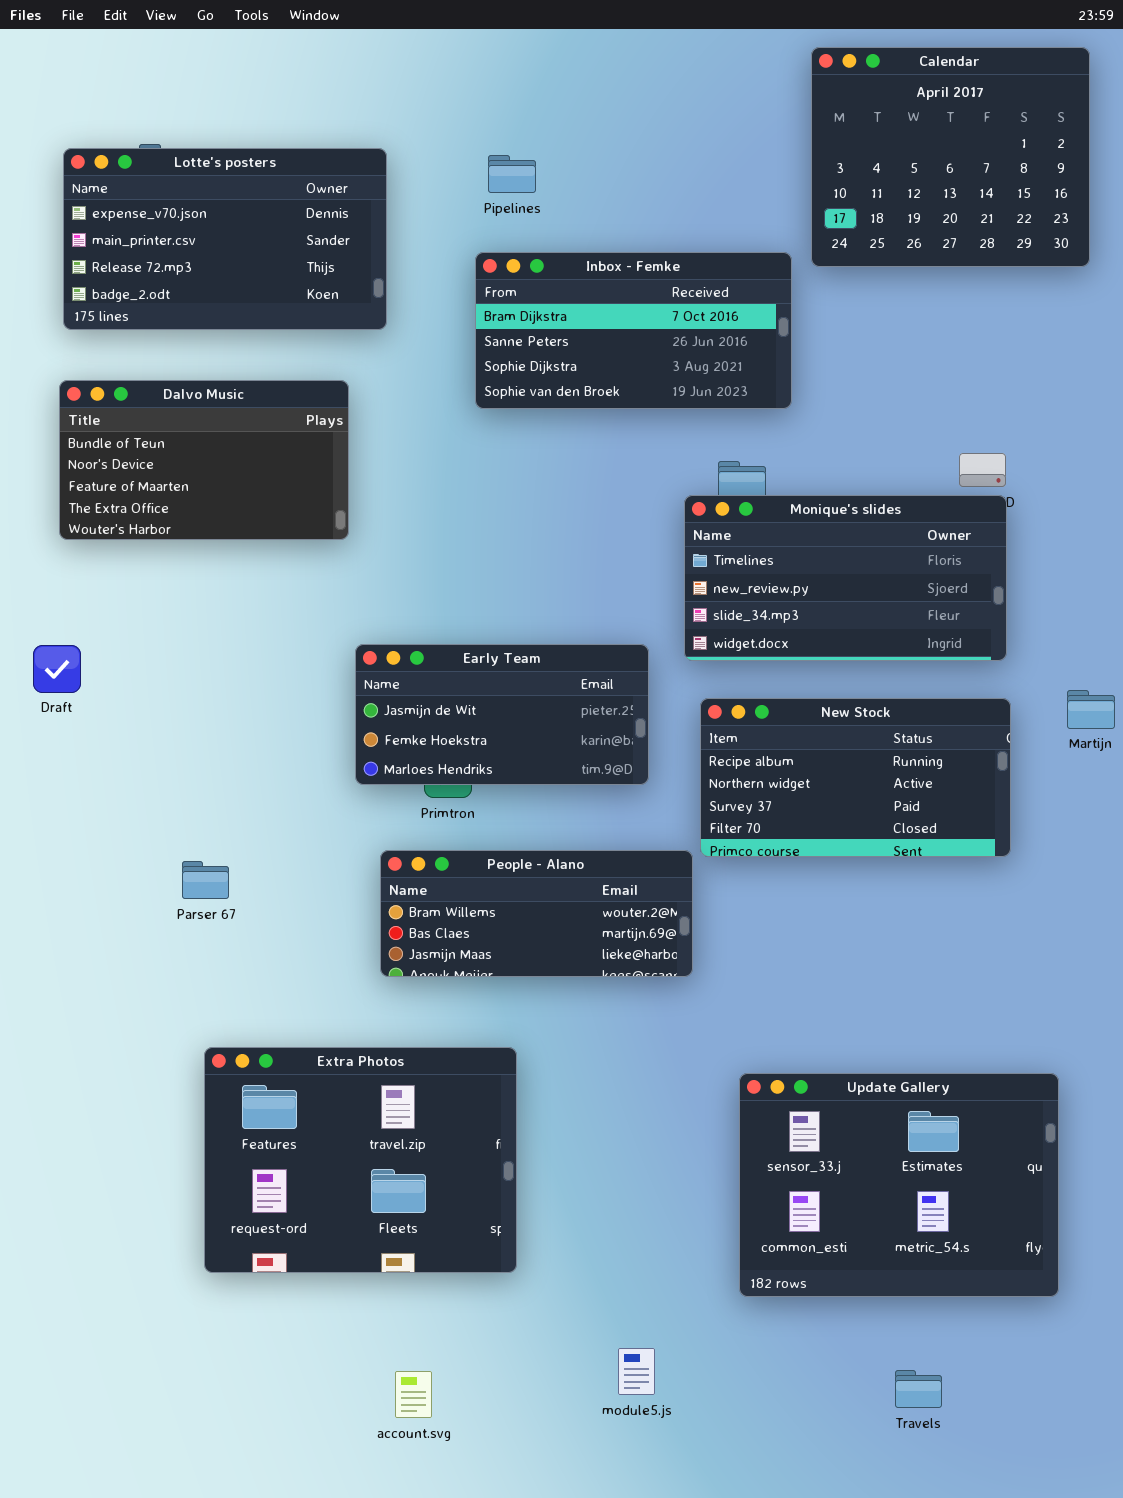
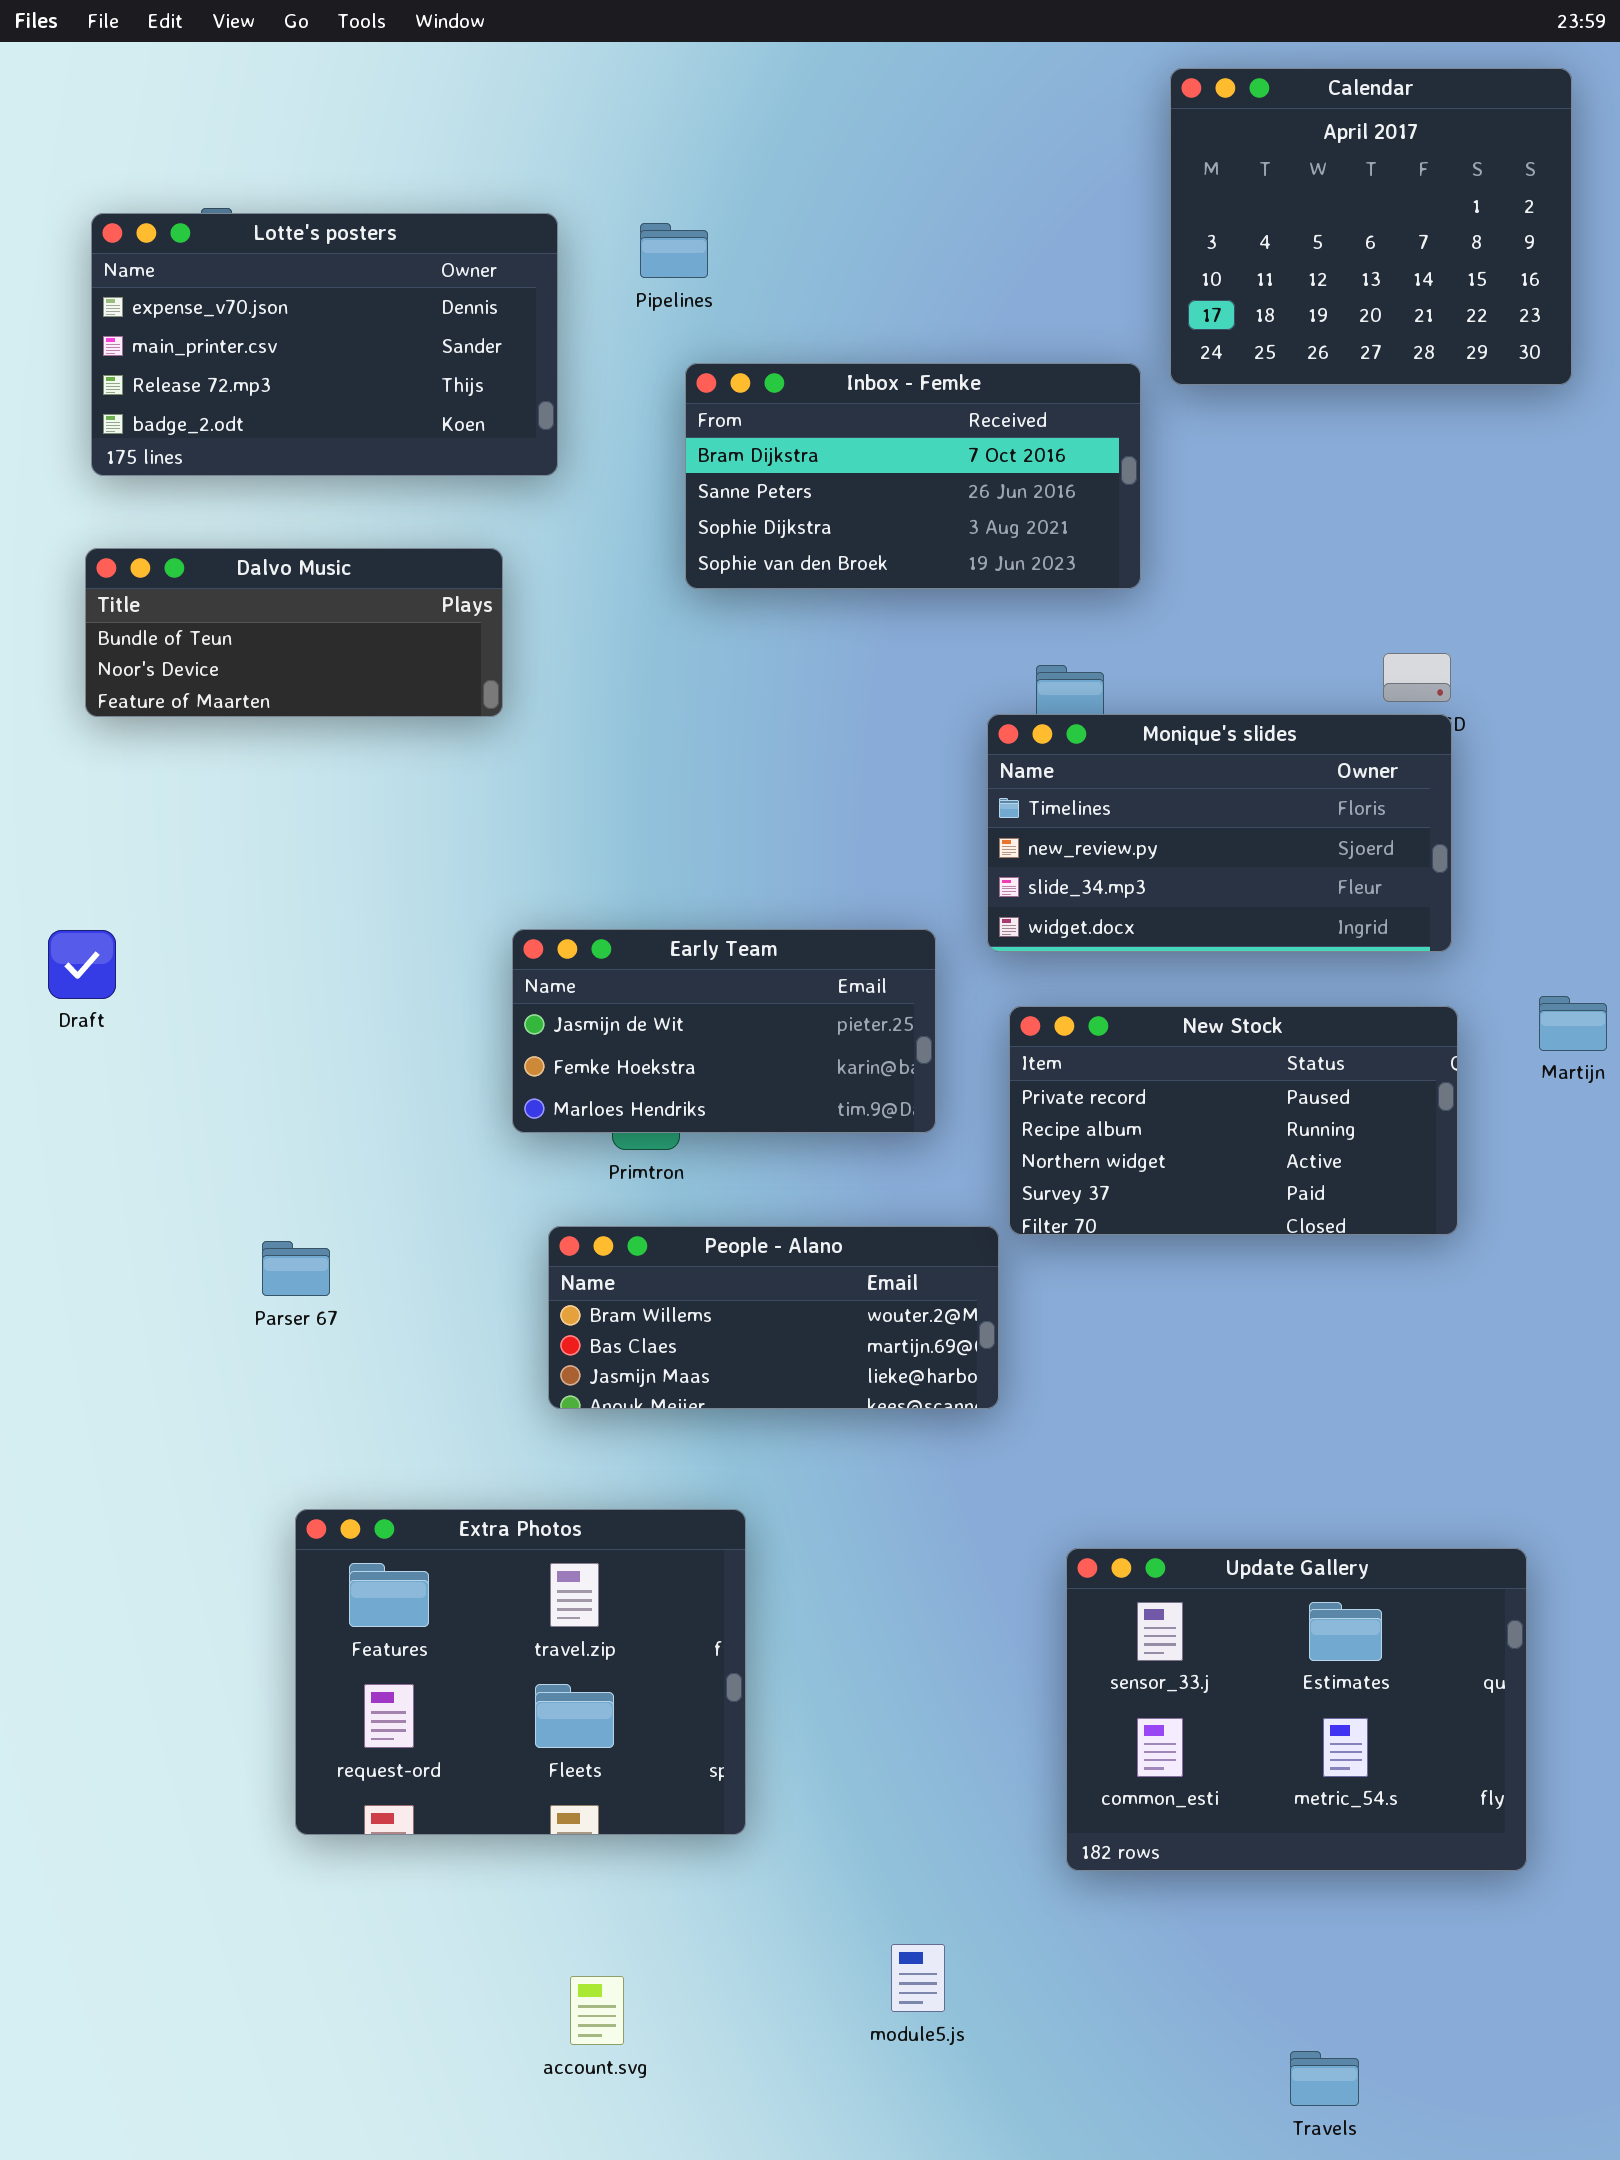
Pipelines: [488,155,536,193] -> [640,223,708,278], moved
Dalvo Music: [59,380,349,540] -> [85,548,503,717], resized
New Stock: [700,698,1011,857] -> [1009,1006,1458,1235], scrolled up 1 row
Travels: [895,1370,942,1408] -> [1290,2051,1359,2106], moved

